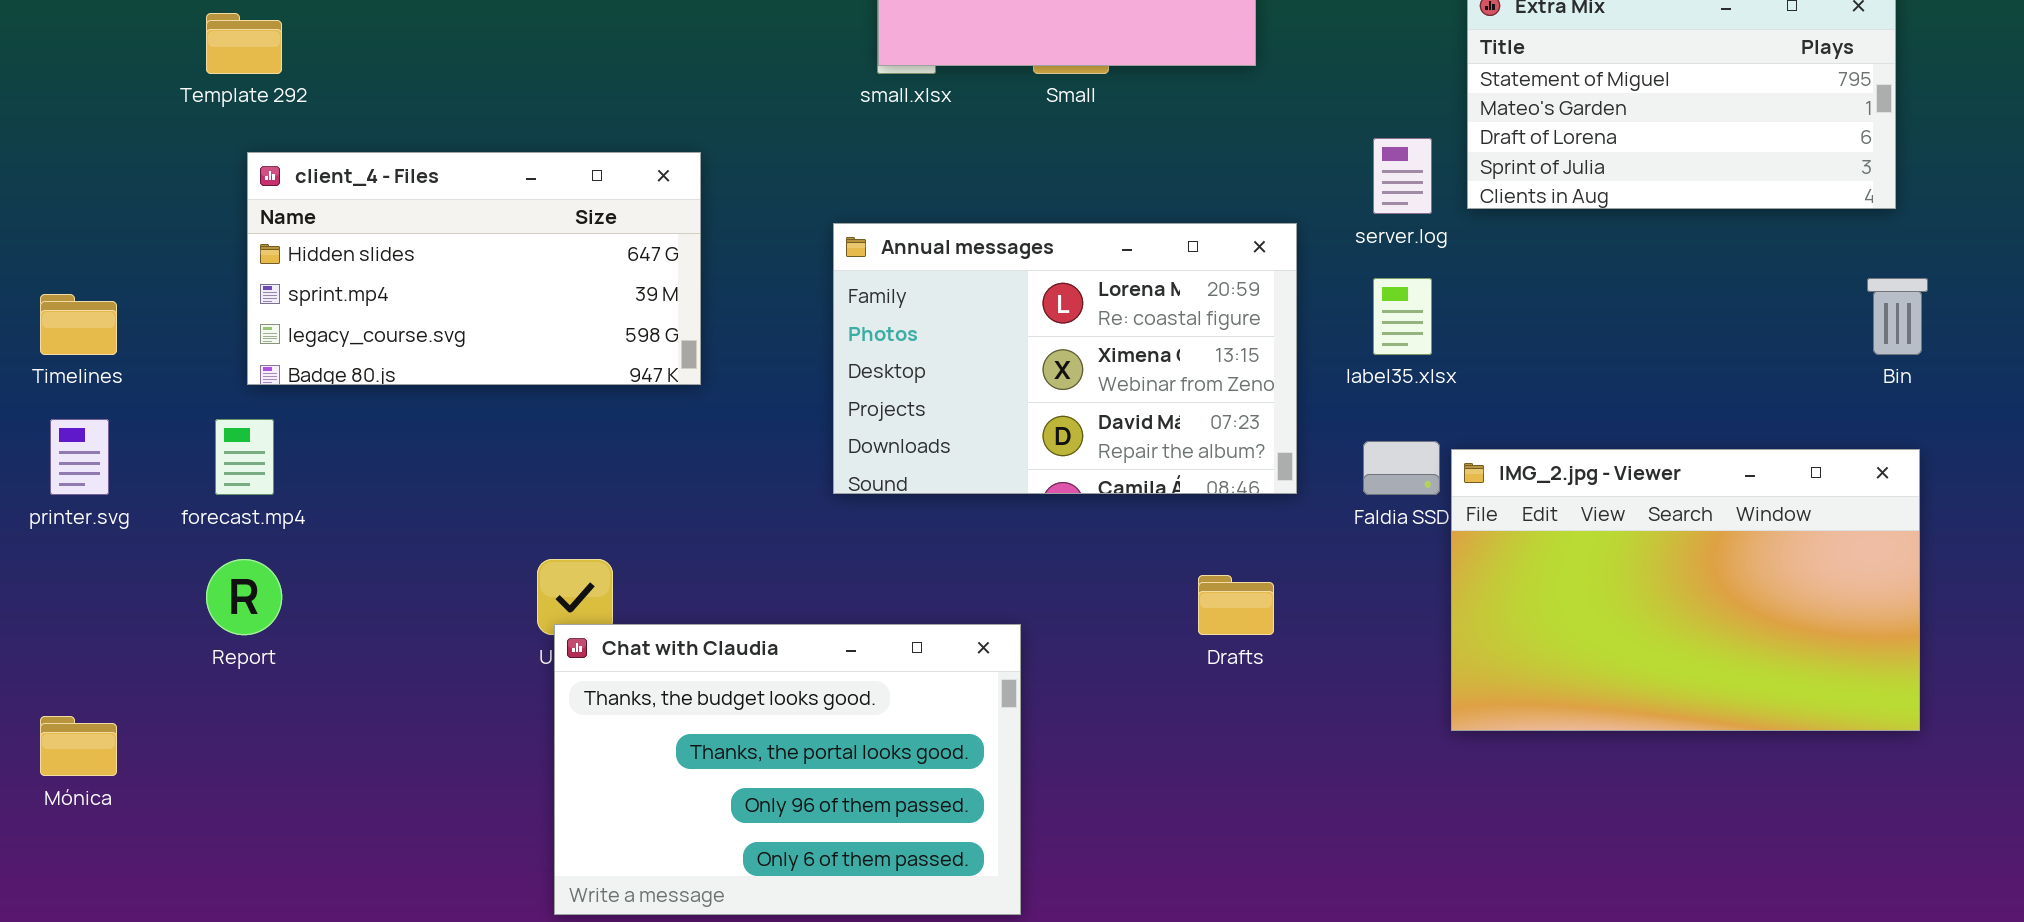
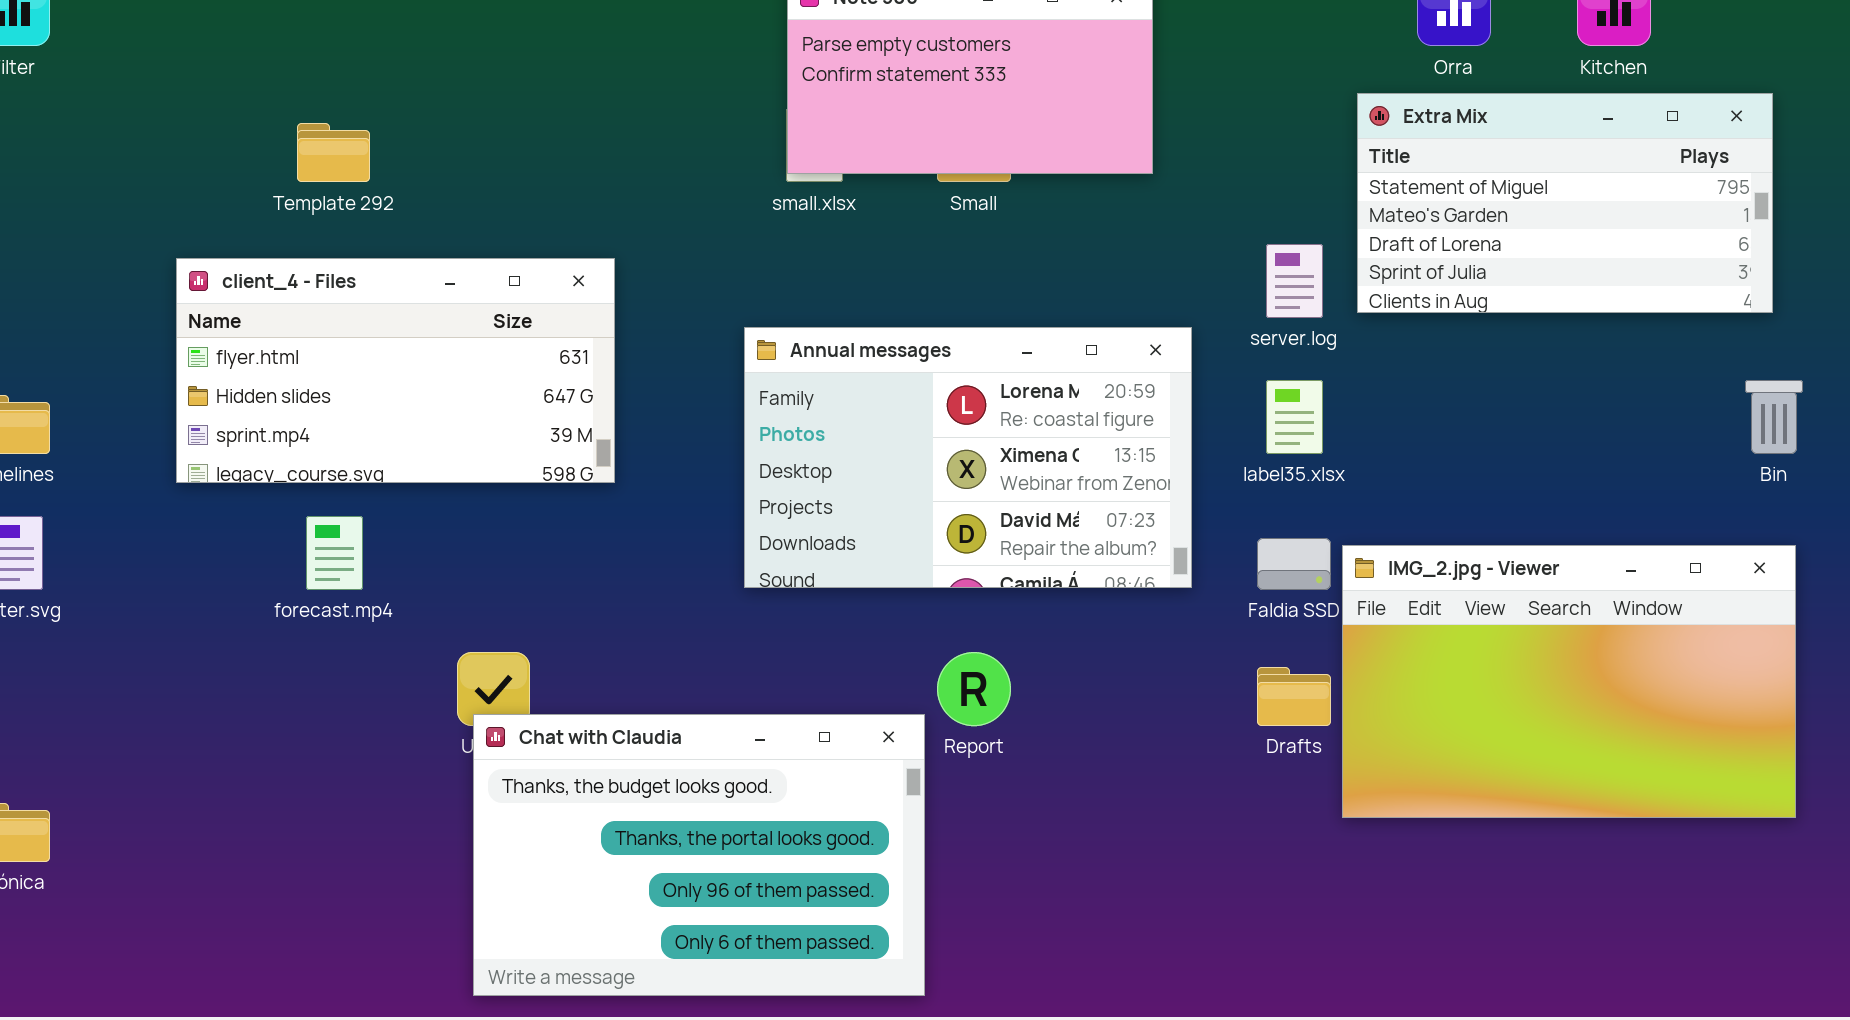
Template 292: [206,13,282,74] -> [297,123,370,182], moved
client_4 - Files: [247,152,701,385] -> [176,258,615,483], scrolled up 1 row
forecast.mp4: [215,419,274,495] -> [306,516,363,590], moved
Report: [206,559,282,635] -> [937,652,1011,726], moved
Drafts: [1198,575,1274,635] -> [1257,667,1331,726], moved

